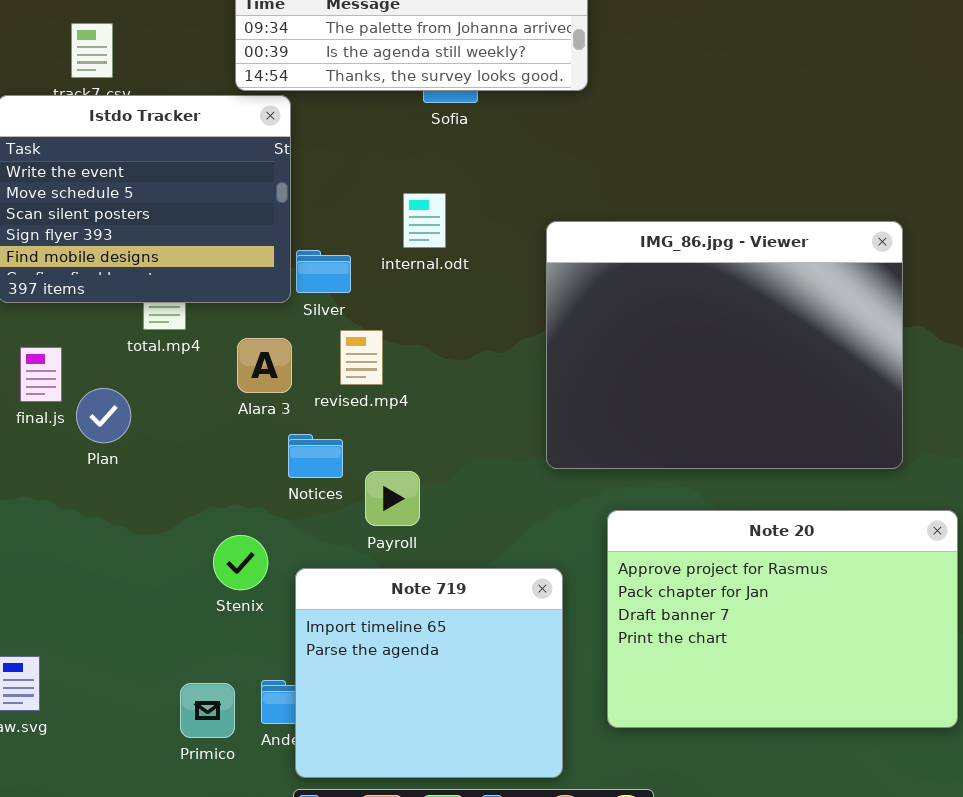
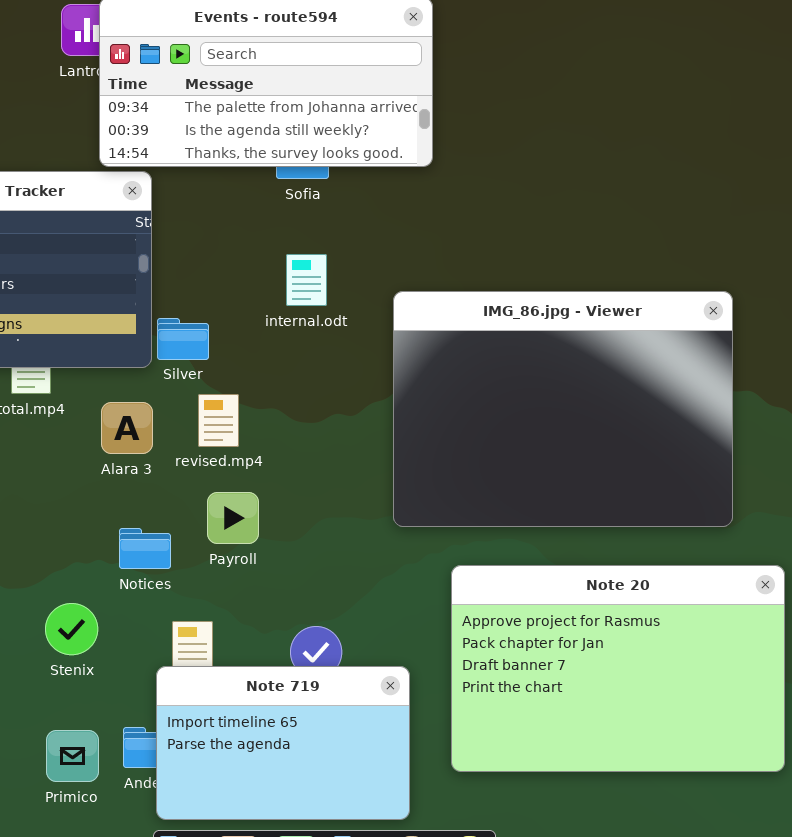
internal.odt: [403,193,446,248] -> [286,254,327,306], moved
Notices: [288,434,343,478] -> [119,528,171,569], moved
Payroll: [365,471,420,526] -> [207,492,259,544], moved
Stenix: [213,535,268,590] -> [45,603,98,655], moved
Note 719: [295,568,563,778] -> [156,666,410,820], resized

